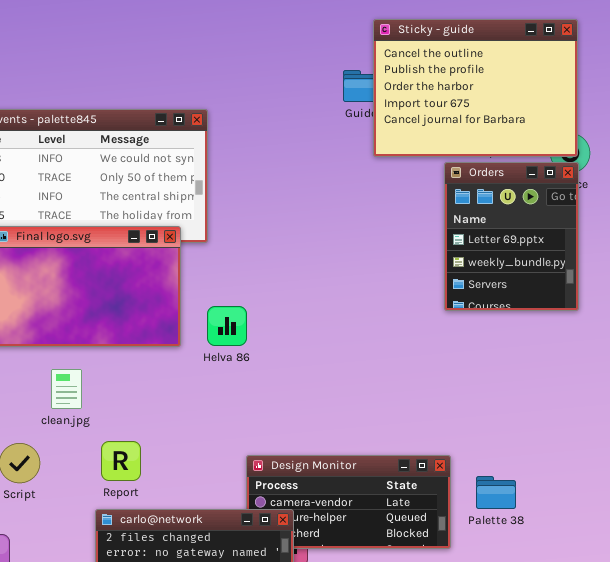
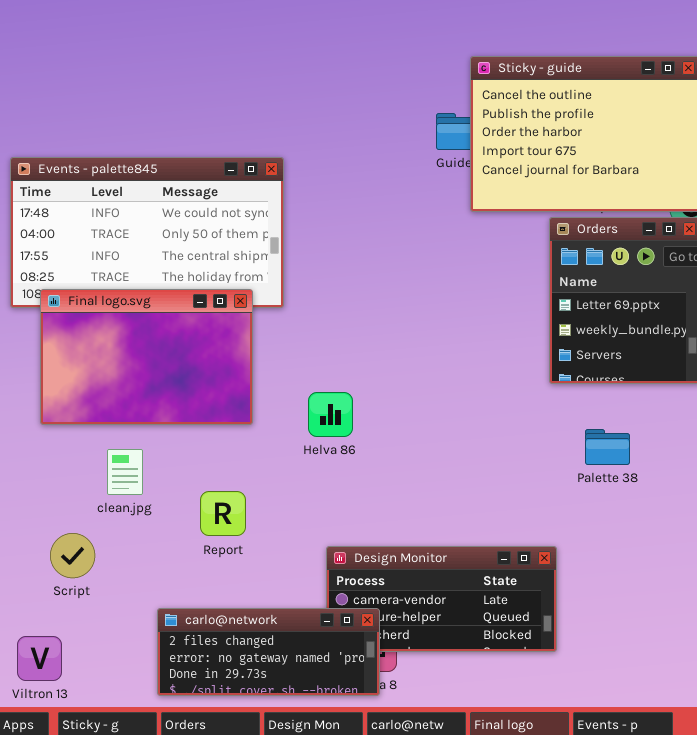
Helva 86: [207,306,247,346] -> [308,392,353,437], moved
Report: [101,441,141,481] -> [200,491,246,536], moved
Palette 38: [476,476,516,509] -> [585,429,630,465], moved

